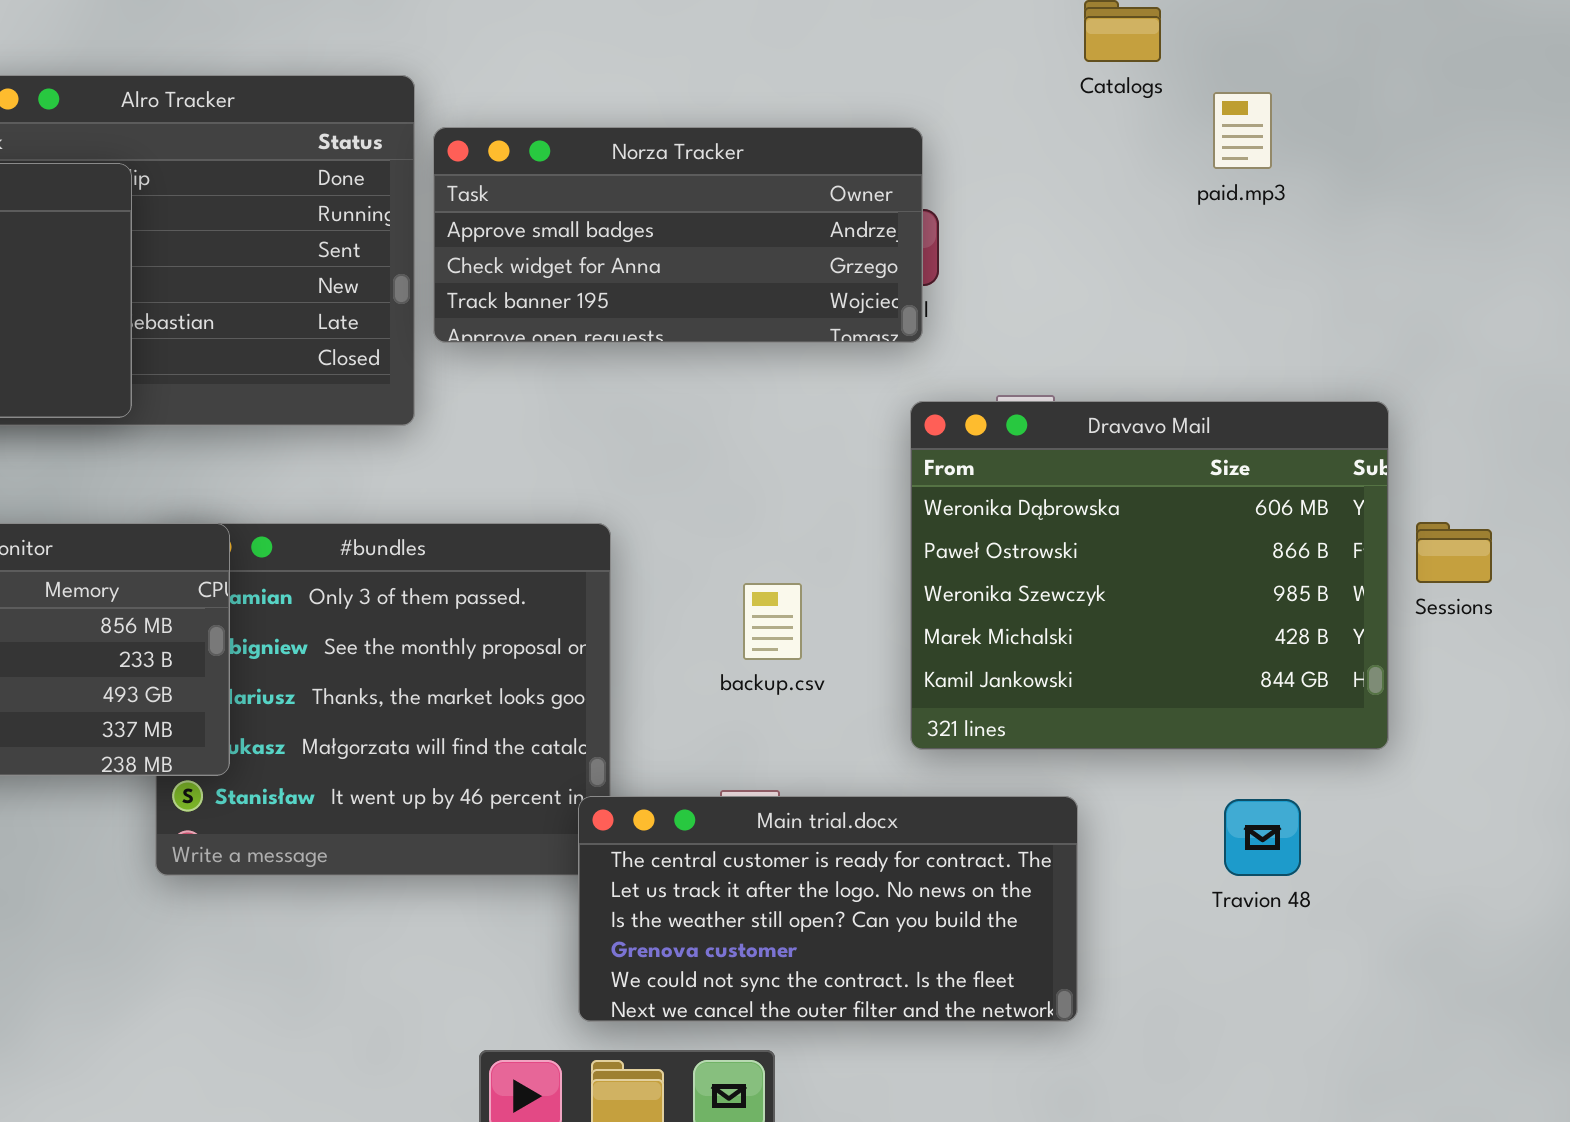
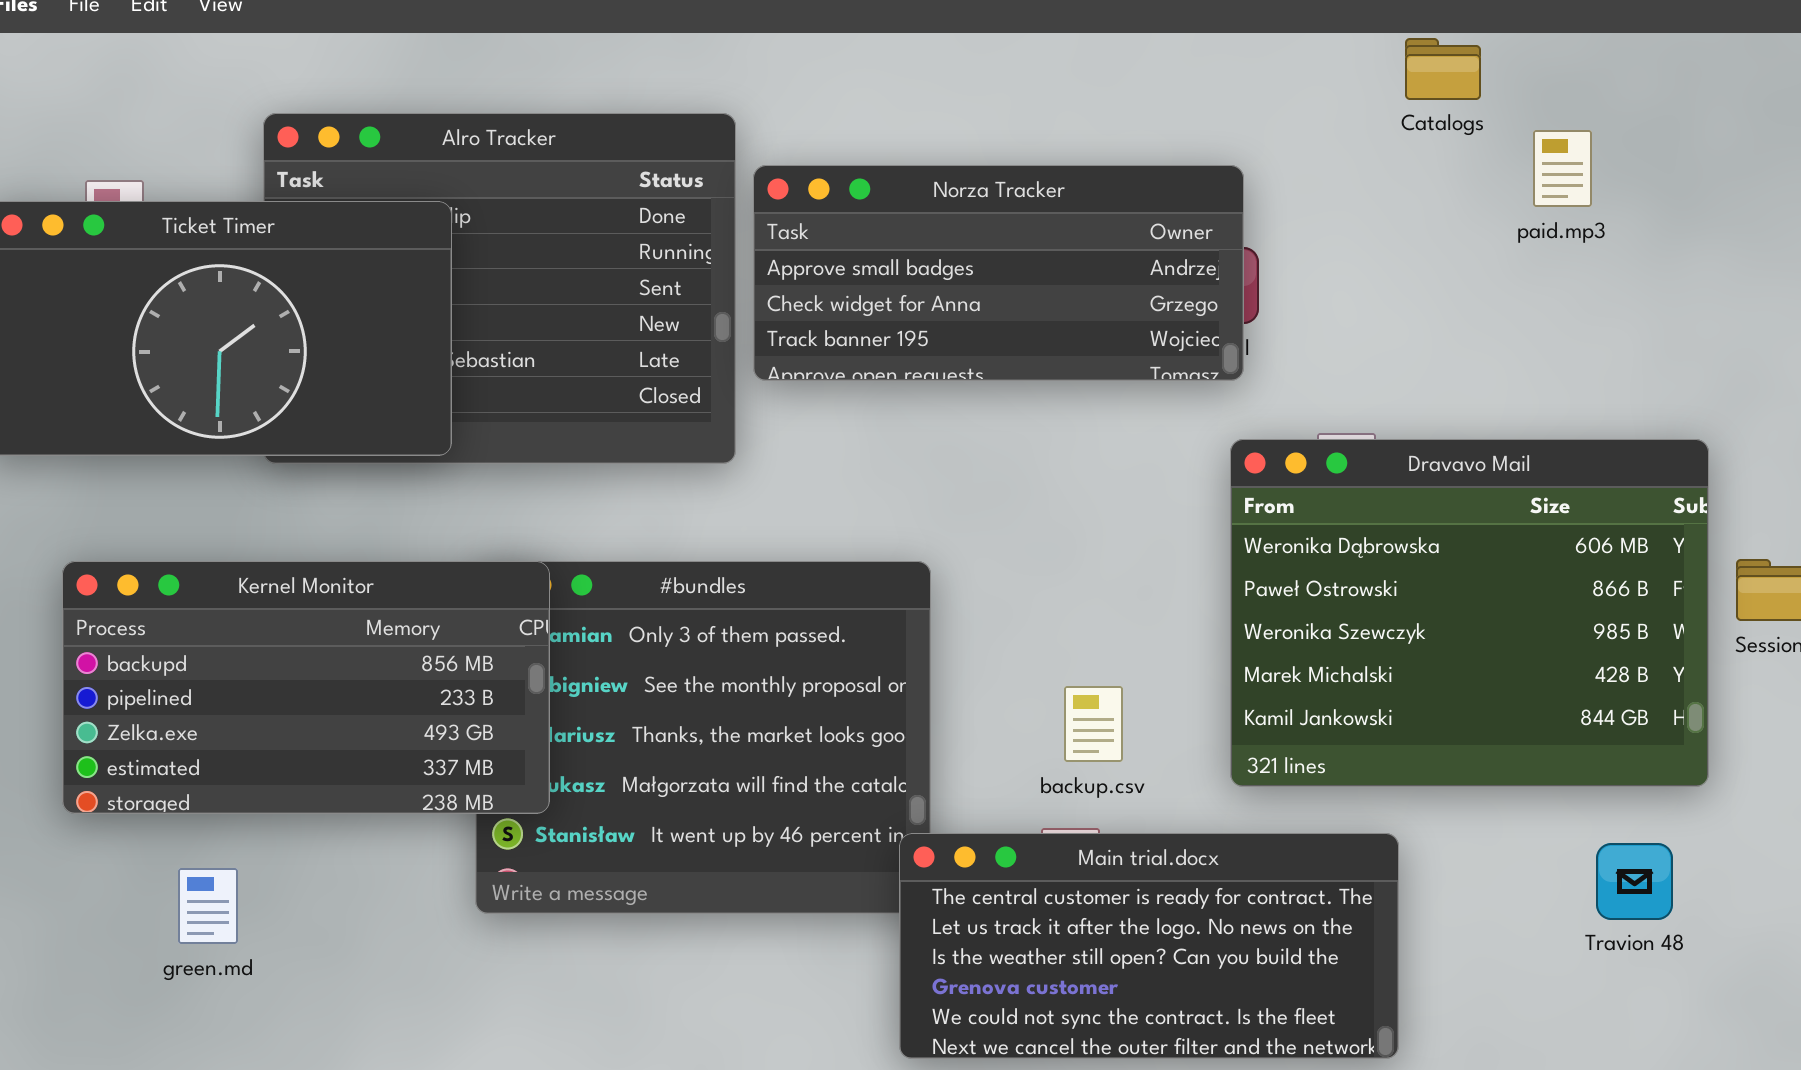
backup.csv: [743,583,802,660] -> [1064,686,1123,762], moved
Travion 48: [1224,799,1301,876] -> [1596,843,1673,920], moved

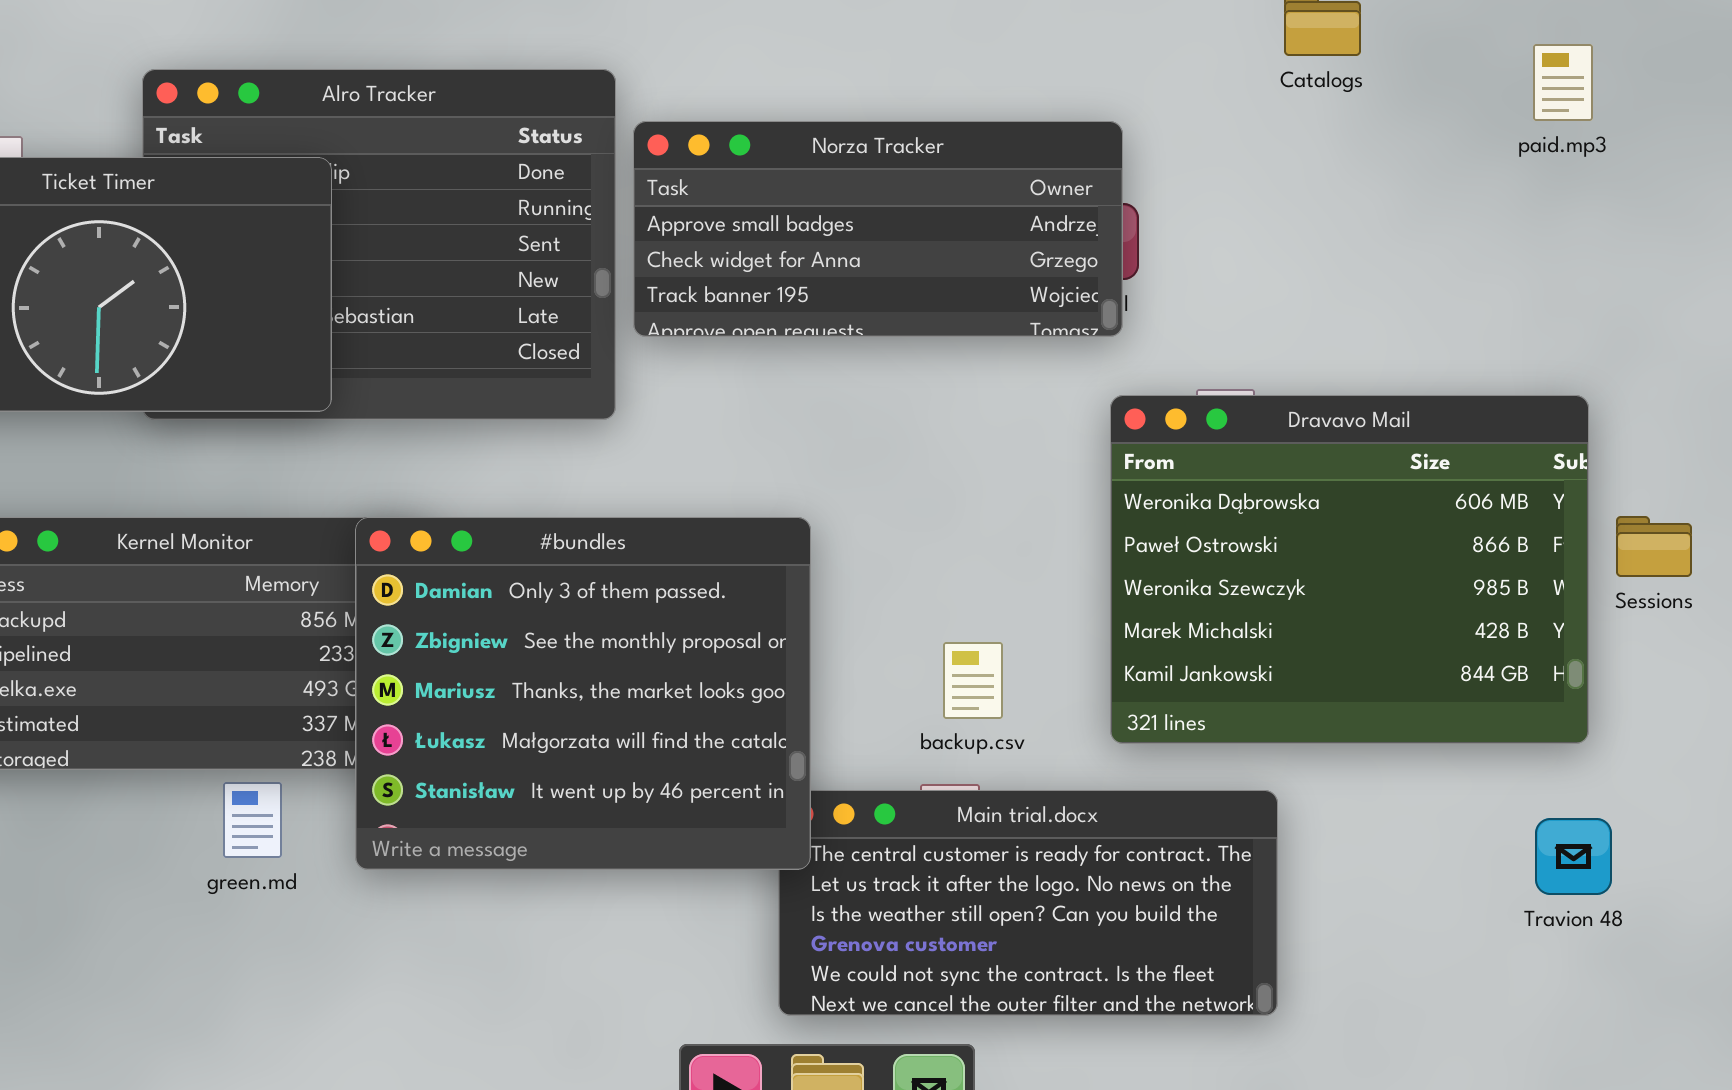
paid.mp3: [1533,130,1592,207] -> [1533,44,1593,121], moved
#bundles: [475,561,931,914] -> [355,517,811,870], raised
Travion 48: [1596,843,1673,920] -> [1535,818,1612,895], moved
green.md: [178,868,238,944] -> [223,782,282,858], moved

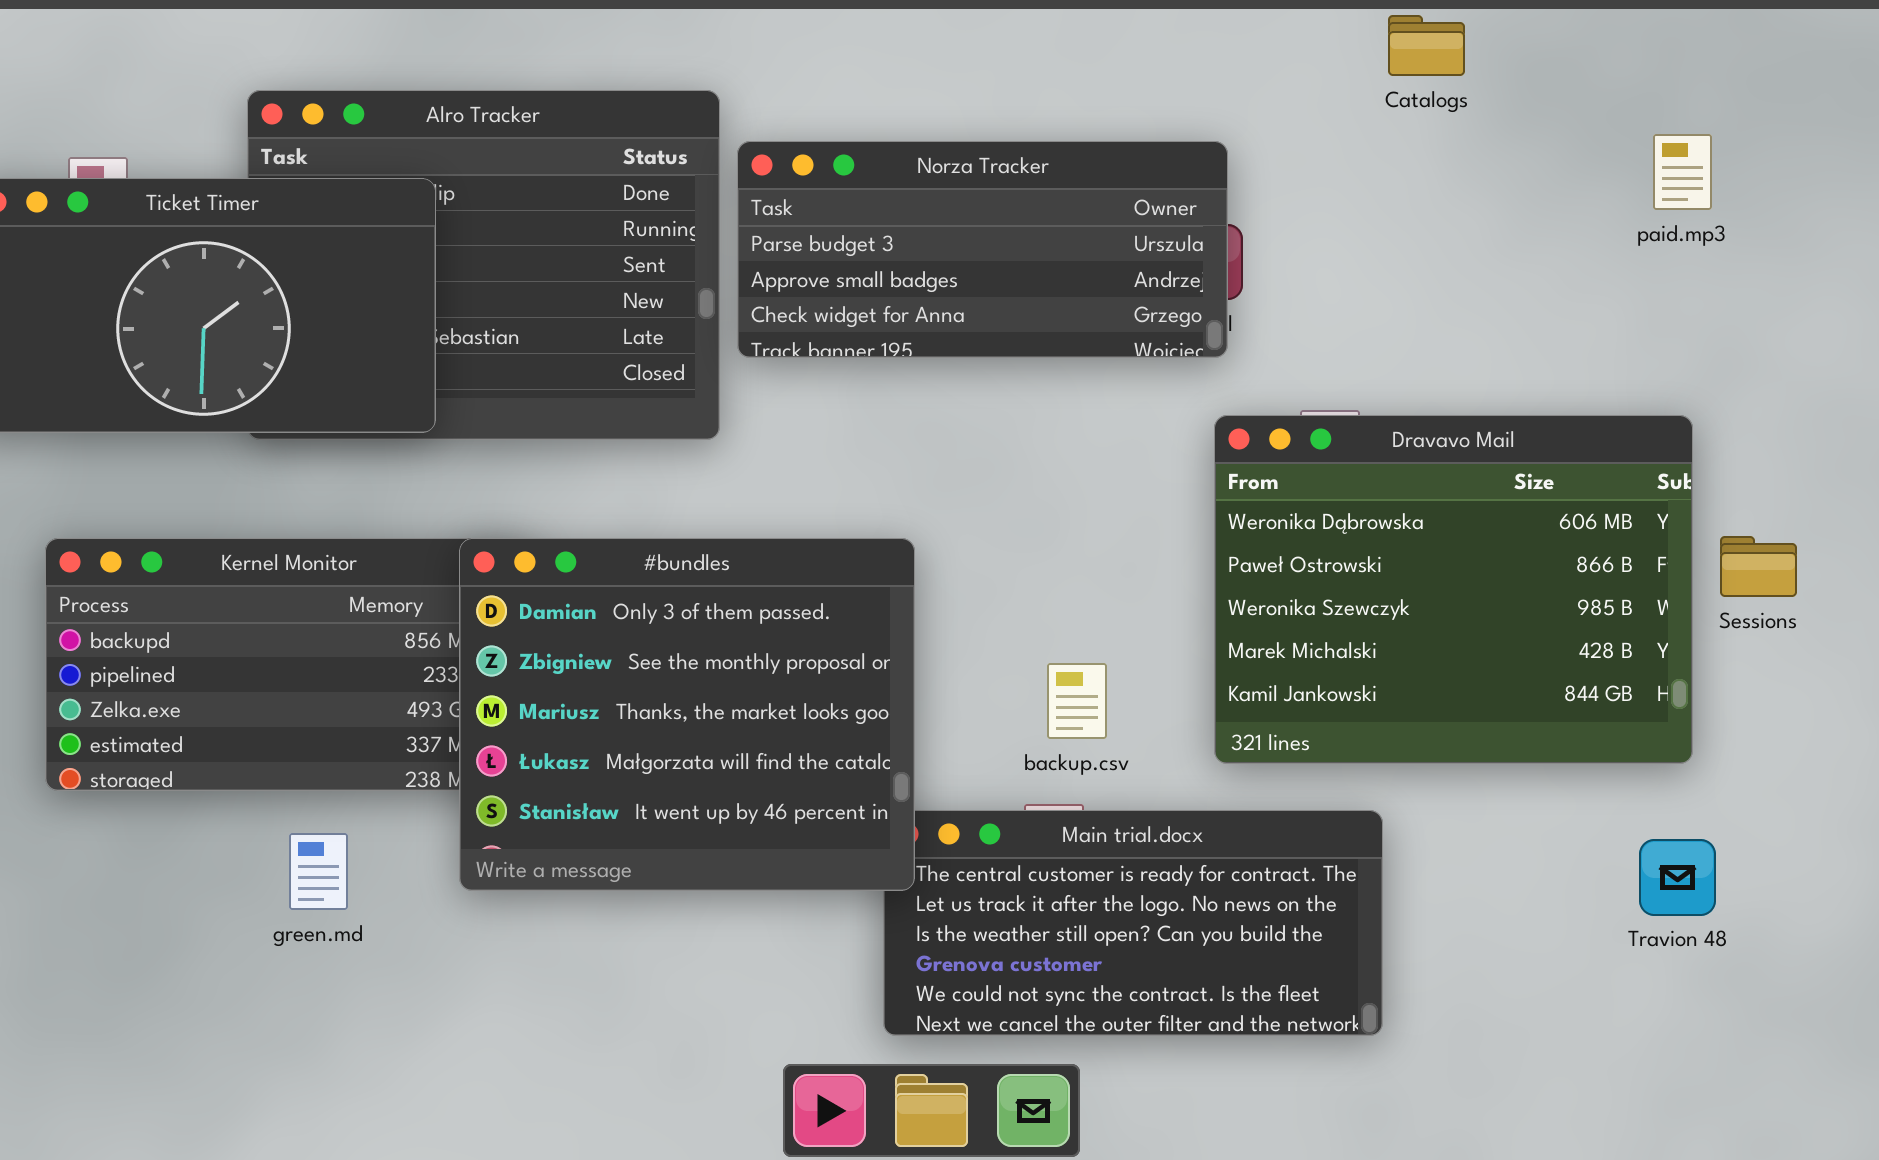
paid.mp3: [1533,44,1593,121] -> [1653,134,1712,210], moved
Norza Tracker: [633,121,1123,337] -> [737,141,1228,358], scrolled up 1 row
green.md: [223,782,282,858] -> [289,833,348,910], moved

